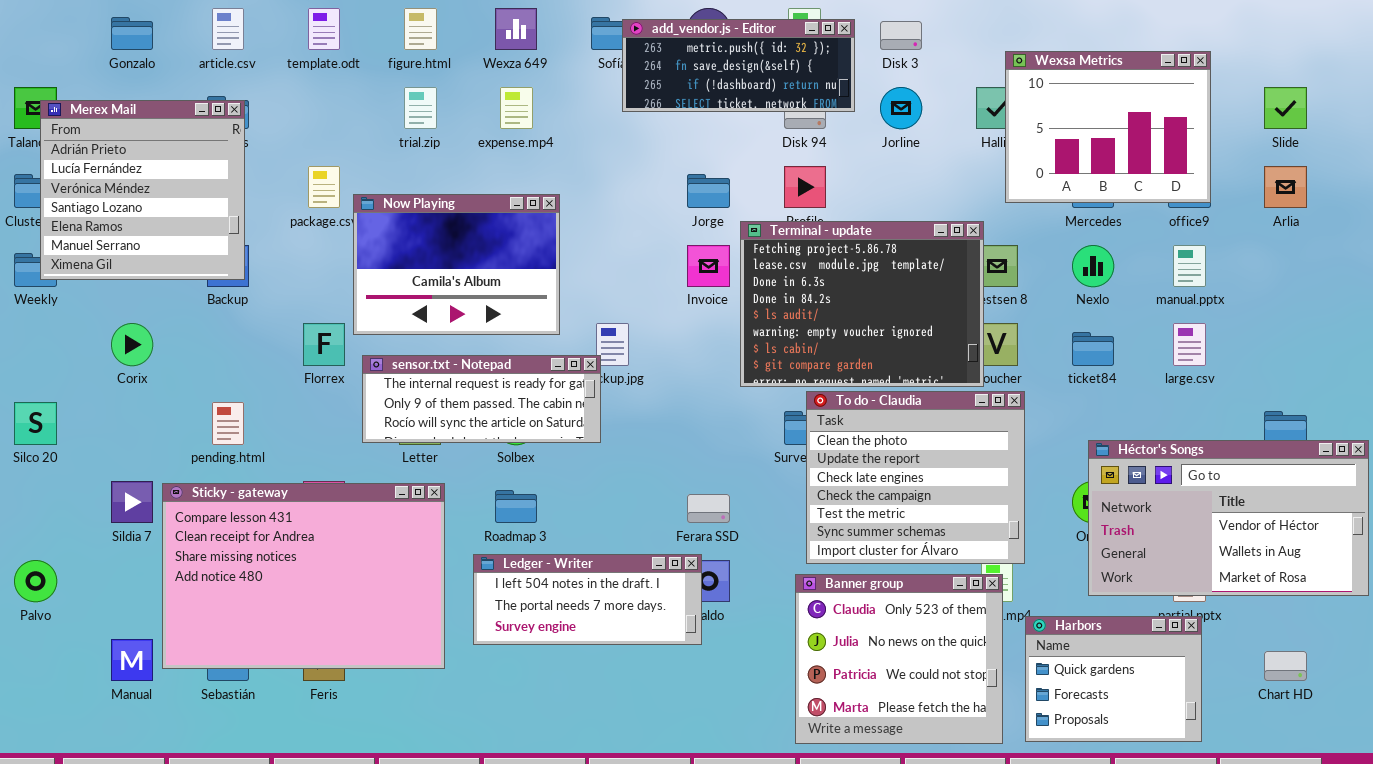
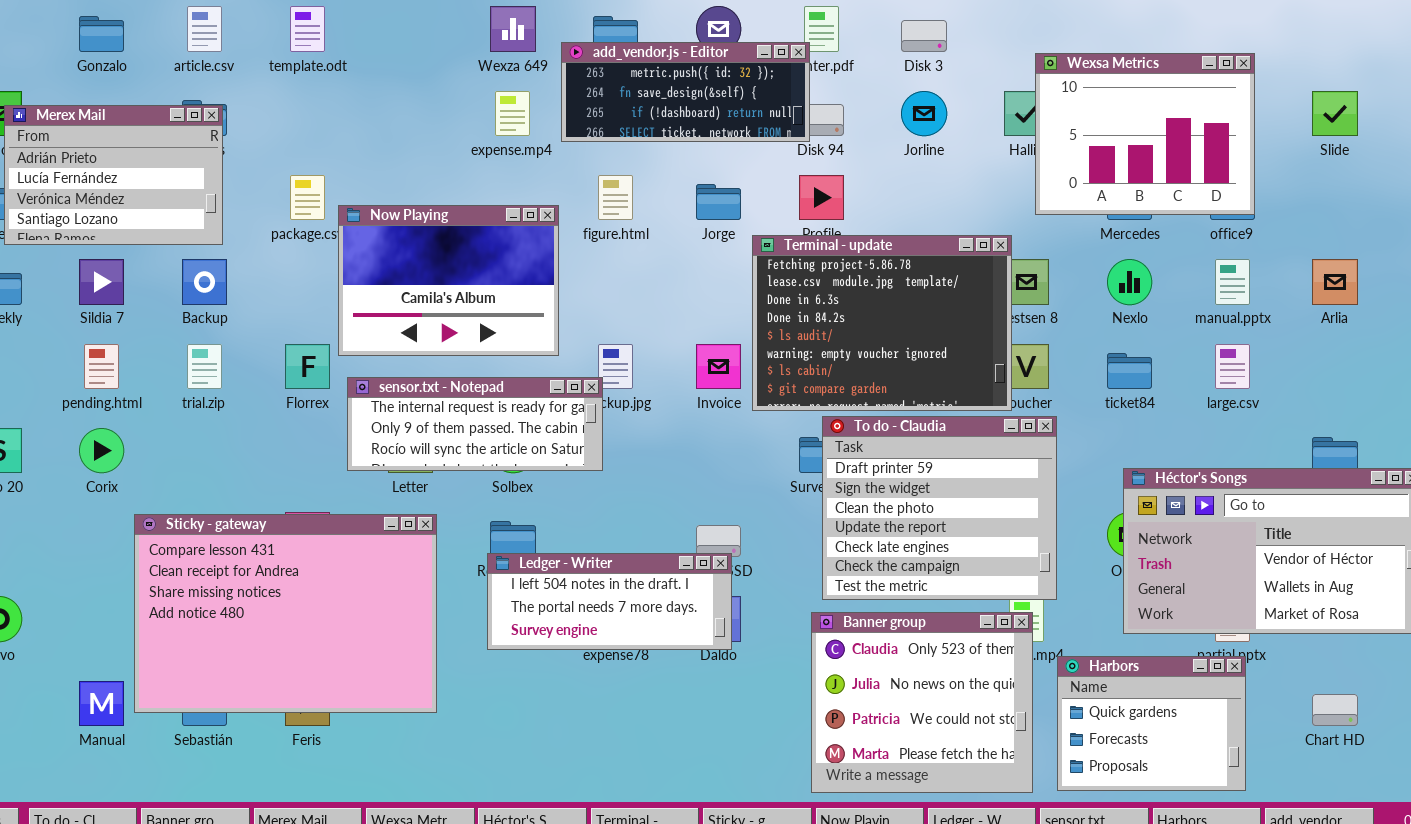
figure.html: [404,8,437,50] -> [598,175,633,220], moved
add_vendor.js - Editor: [622,19,855,112] -> [561,42,810,142], moved
trial.zip: [404,87,437,129] -> [187,344,222,389], moved
Merex Mail: [40,100,245,280] -> [4,105,223,245], resized
Arlia: [1264,166,1307,208] -> [1312,259,1358,305], moved
Invoice: [687,245,730,287] -> [696,344,741,389], moved
Corix: [111,323,153,366] -> [79,428,124,473], moved
To do - Claudia: [806,391,1025,564] -> [822,416,1057,600], scrolled up 2 rows
pending.html: [212,402,244,445] -> [84,344,119,389], moved
Sildia 7: [111,481,153,523] -> [79,259,124,305], moved
Ledger - Writer: [473,554,702,645] -> [487,553,732,650], moved

